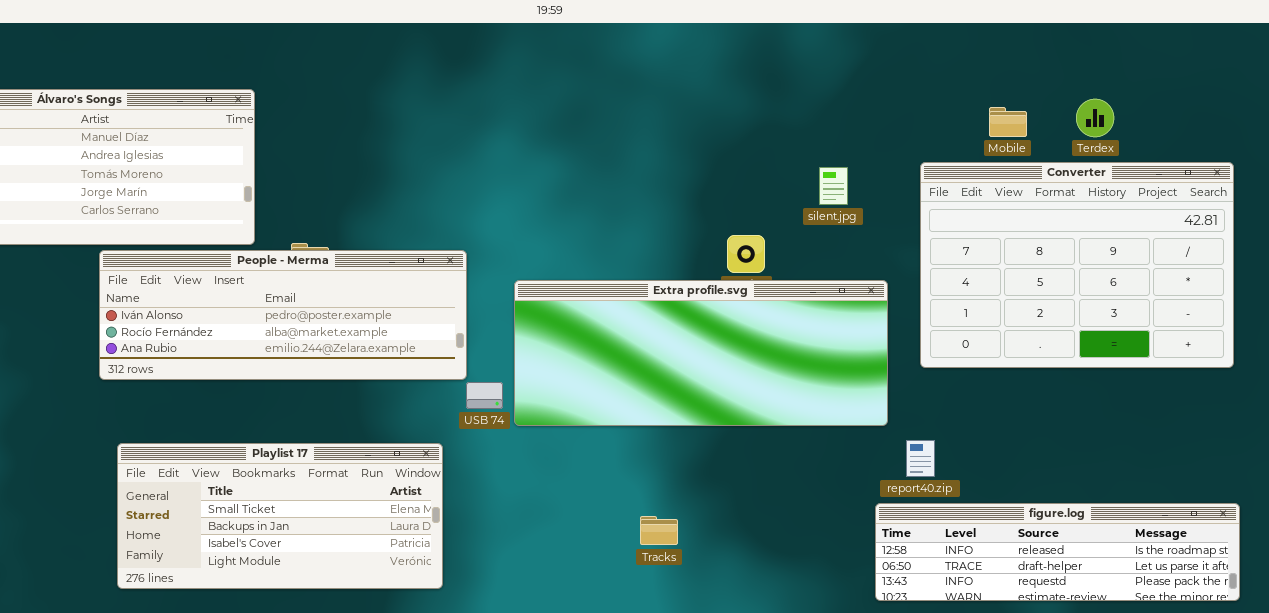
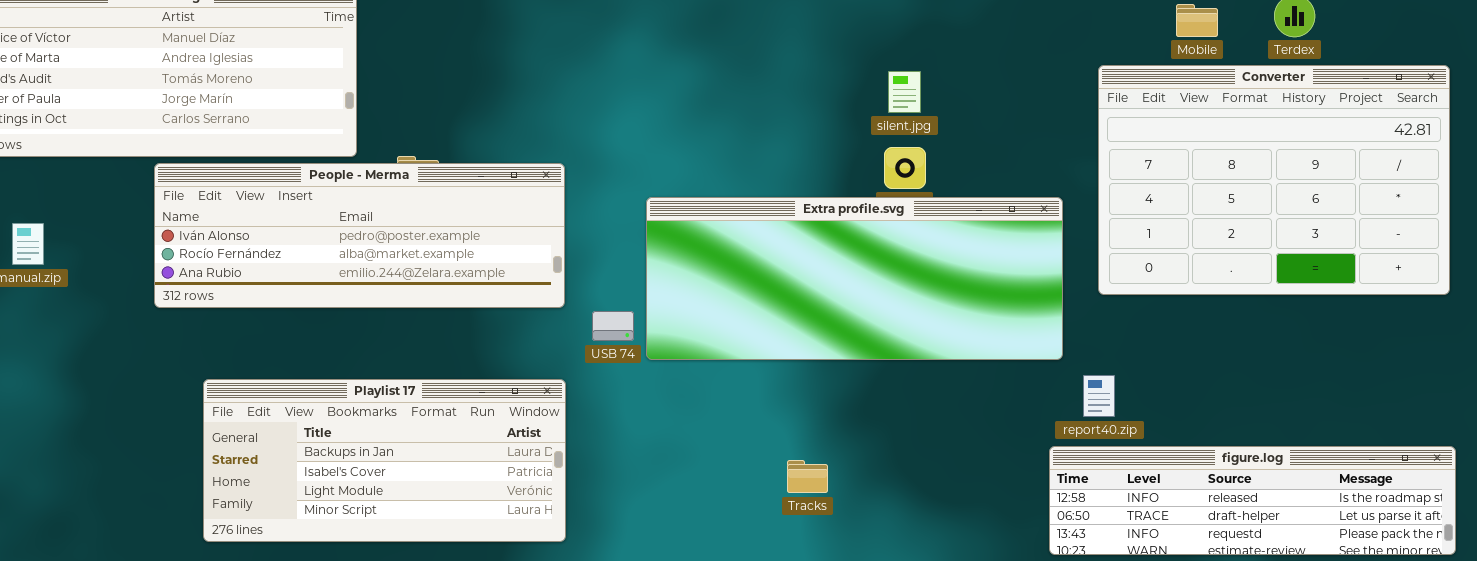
silent.jpg: [819,167,848,205] -> [888,71,921,113], moved
People - Merma: [99,250,467,380] -> [154,163,565,308], moved
Playlist 17: [117,443,443,589] -> [203,379,566,542], scrolled down 1 row

